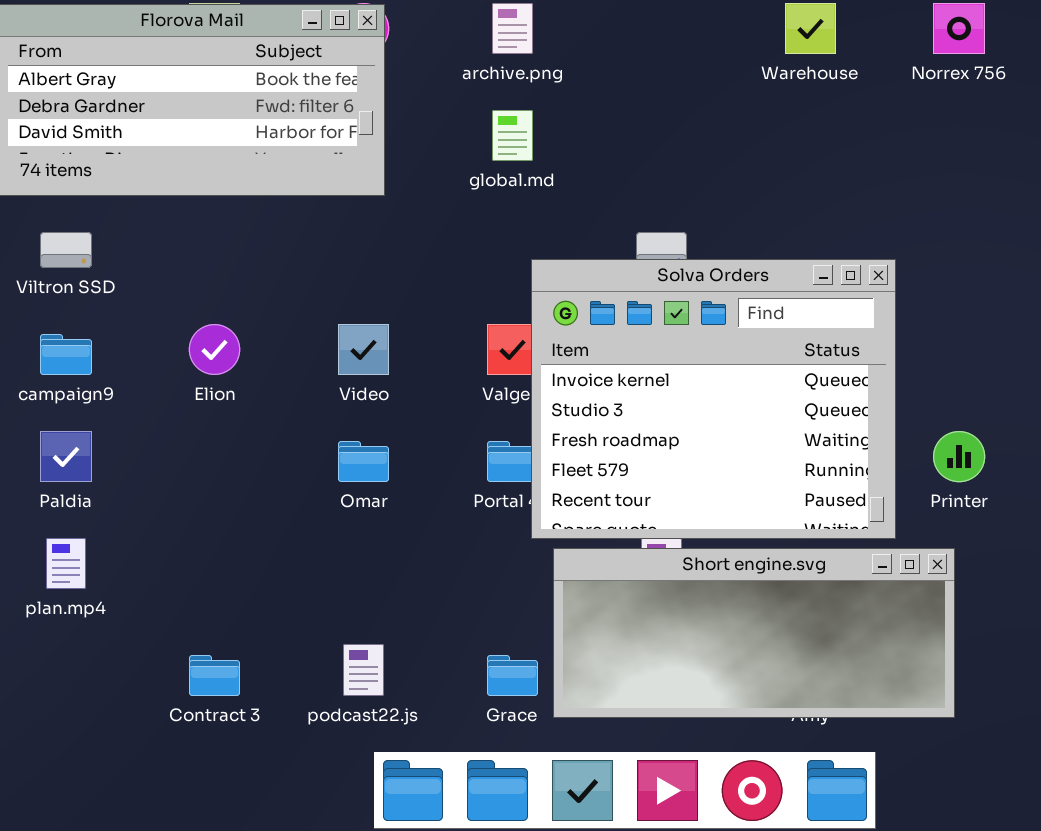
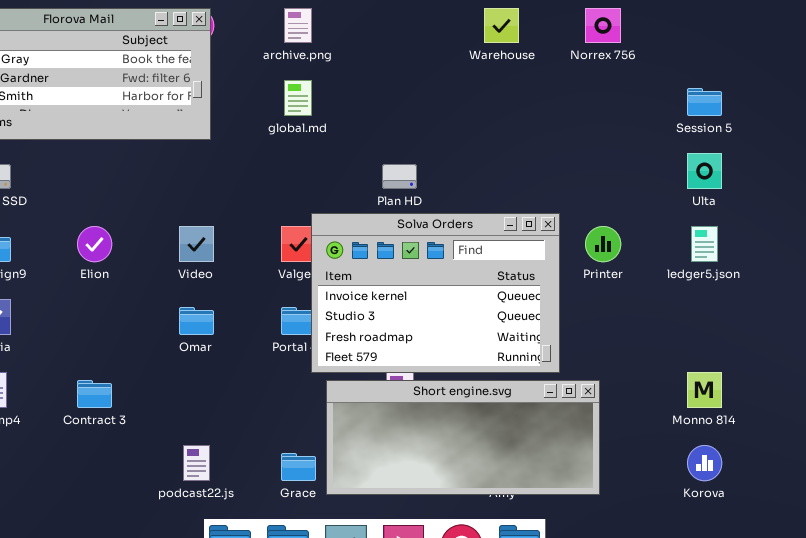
Solva Orders: [531,259,896,539] -> [311,213,560,373], resized
Printer: [933,431,985,482] -> [585,226,621,262], moved
Contract 3: [189,655,240,696] -> [77,380,112,408], moved

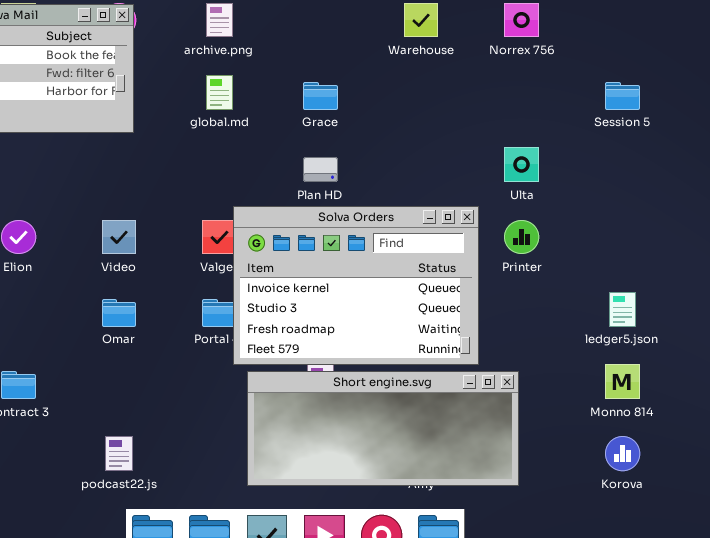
Ulta: [687,153,722,189] -> [504,147,539,182], moved
ledger5.json: [691,226,718,262] -> [609,292,636,327], moved
Grace: [281,453,316,481] -> [303,82,338,110], moved

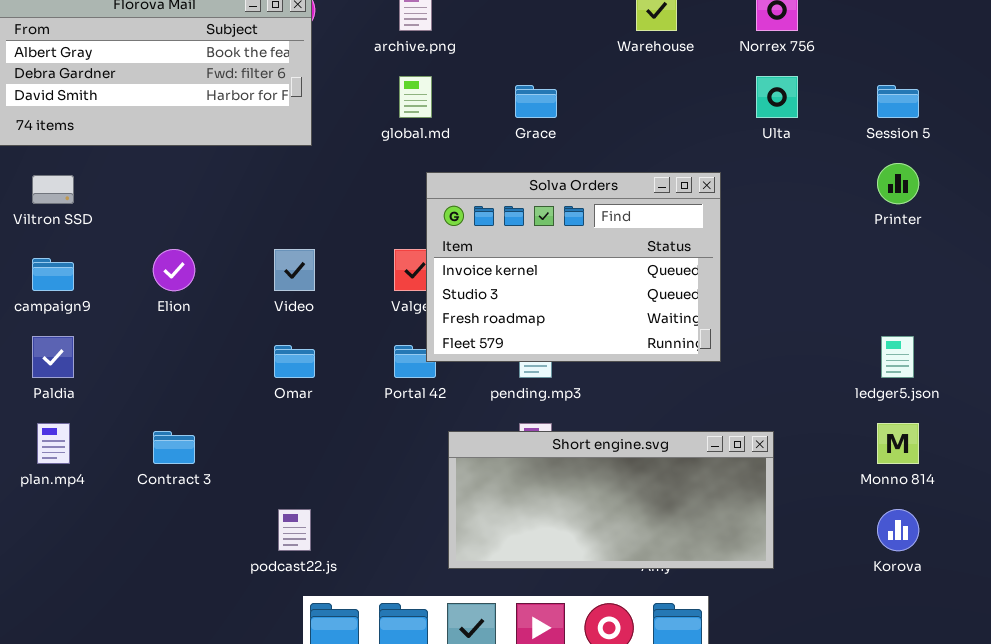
Ulta: [504,147,539,182] -> [756,76,798,118], moved
Solva Orders: [233,206,479,365] -> [426,172,721,362], moved
Printer: [504,220,539,254] -> [877,163,919,204], moved

